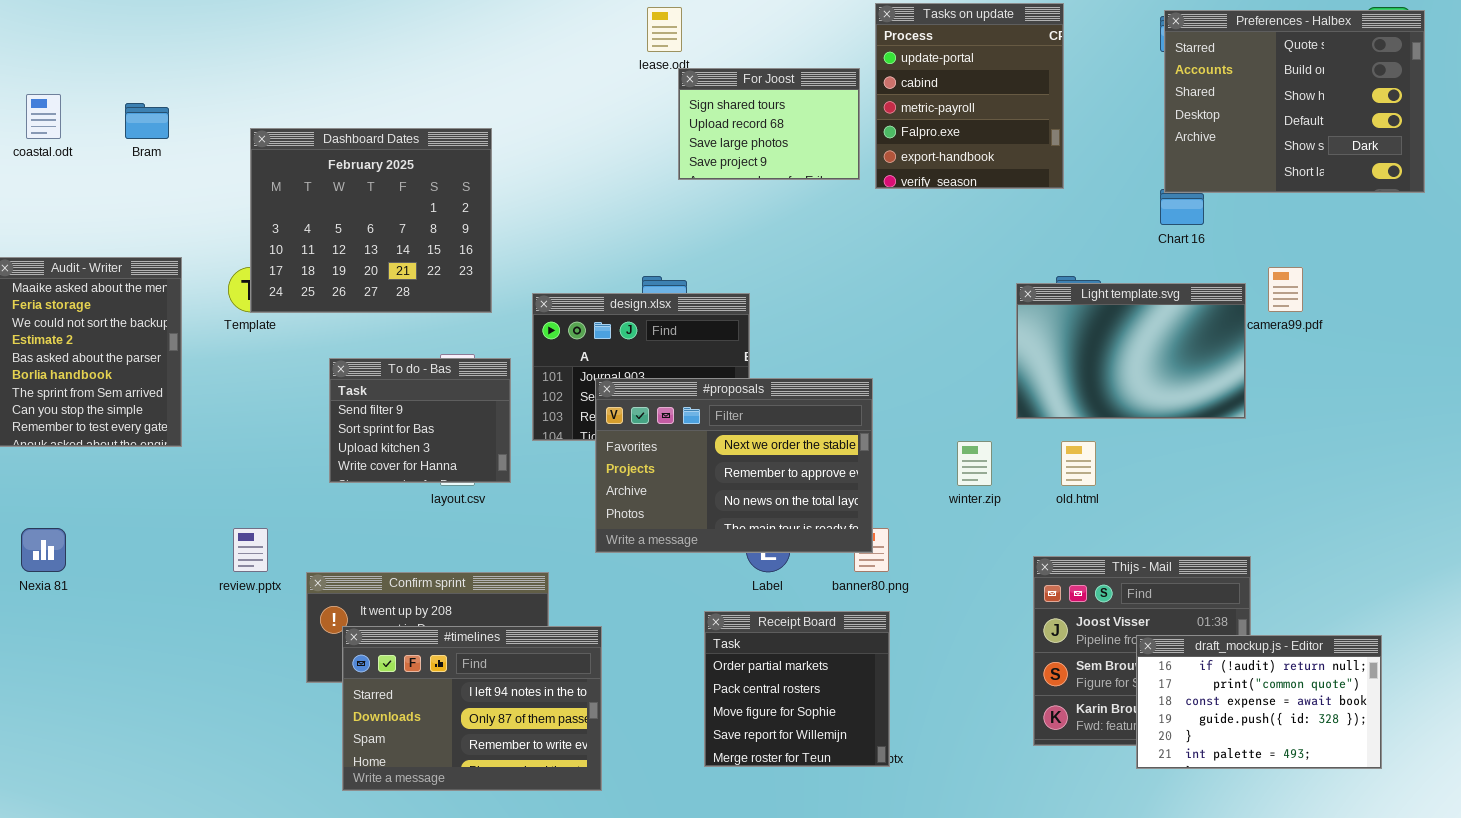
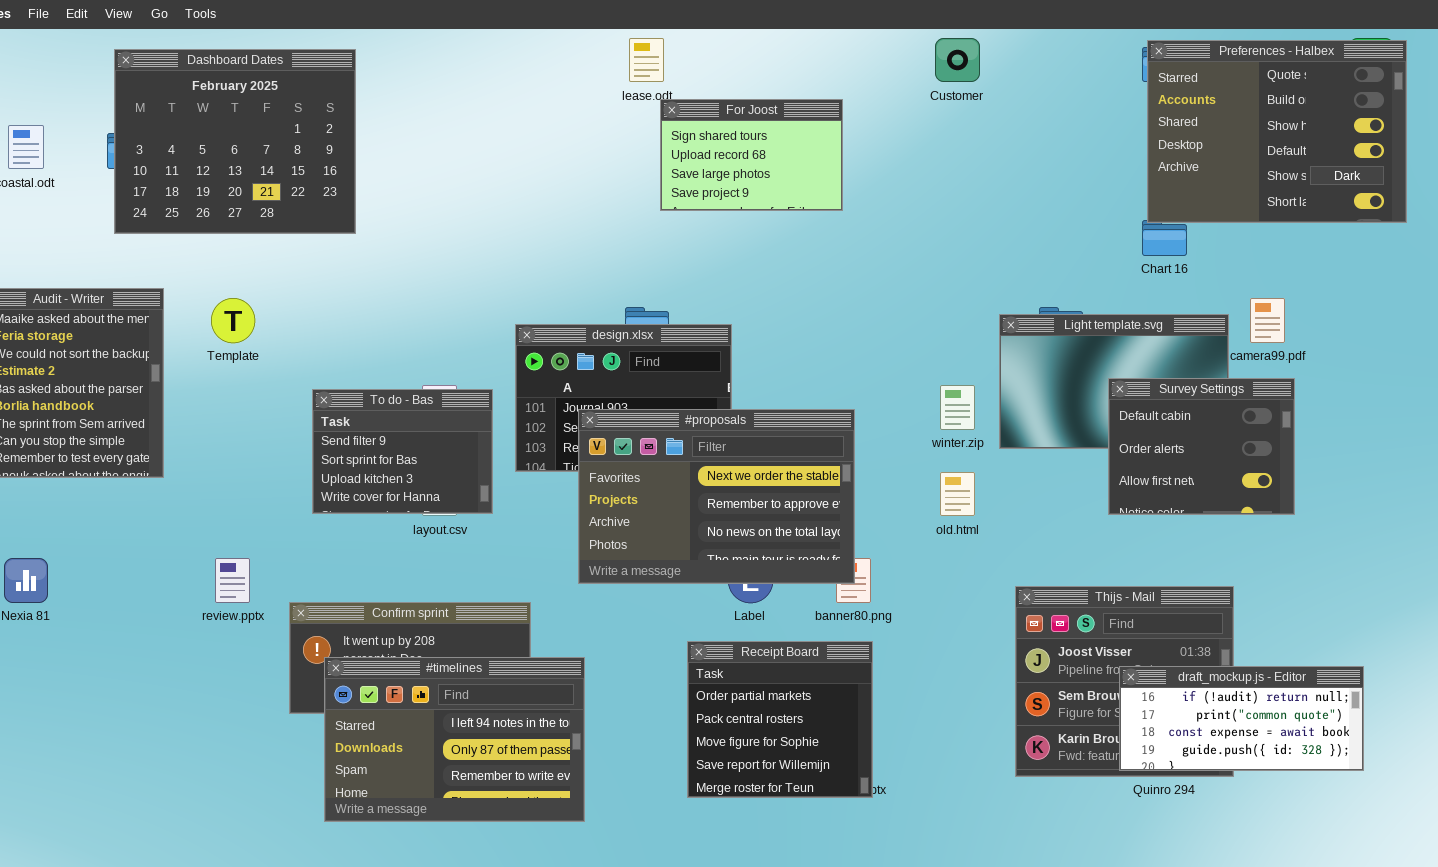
Tasks on update: [875,3,1064,189] -> none, closed
Dashboard Dates: [250,128,492,313] -> [114,49,356,234], moved
Survey Settings: none -> [1108,378,1295,515], opened
winter.zip: [957,441,992,486] -> [940,385,975,430], moved
old.html: [1061,441,1096,486] -> [940,472,975,516], moved
draft_mockup.js - Editor: [1136,635,1382,769] -> [1119,666,1364,771], resized

